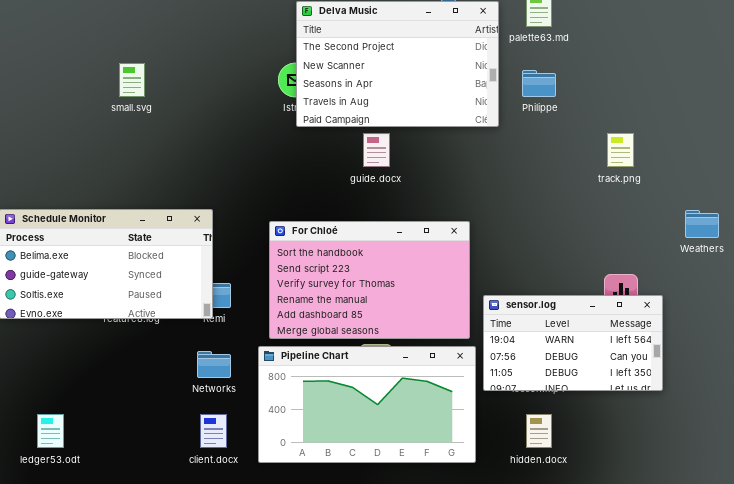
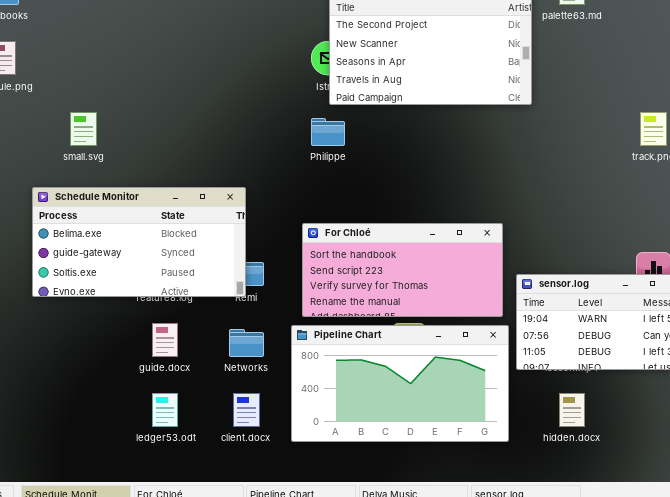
small.svg: [119,63,145,97] -> [70,112,97,146], moved
Philippe: [522,70,556,97] -> [311,118,345,146], moved
guide.docx: [363,133,390,167] -> [152,323,178,357], moved
For Chloé: [269,221,470,339] -> [302,223,503,317], resized
ledger53.odt: [37,414,64,448] -> [152,393,178,427], moved

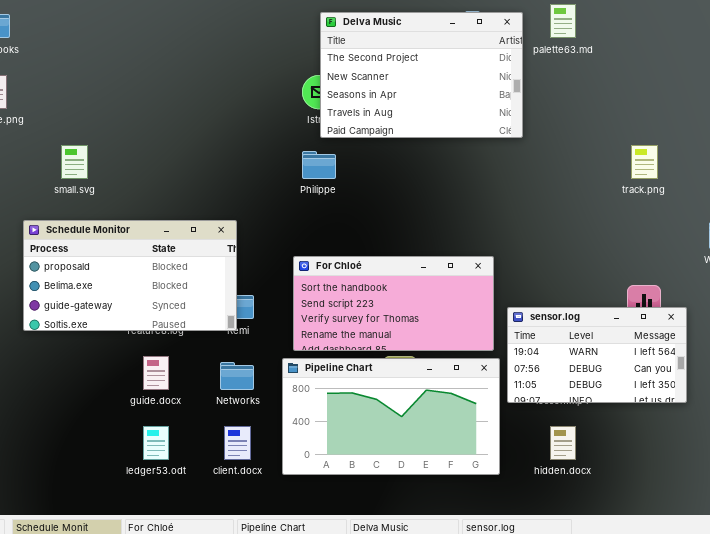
Schedule Monitor: [32,187,246,297] -> [23,220,237,331], scrolled up 1 row

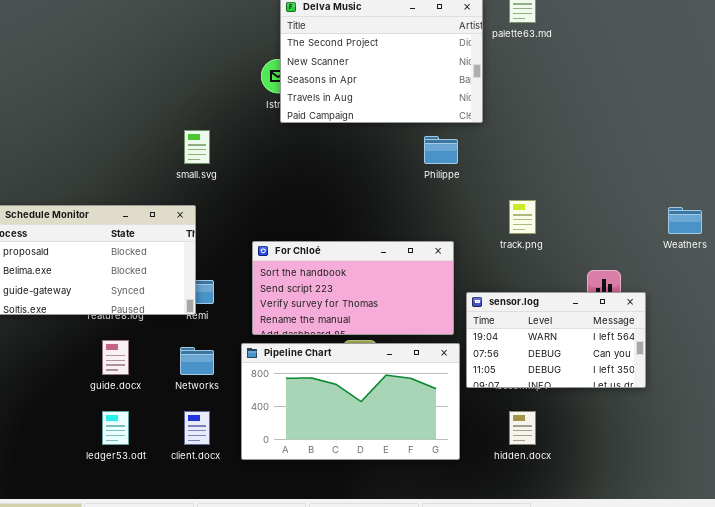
small.svg: [61,145,88,179] -> [184,130,210,164], moved
track.png: [631,145,658,179] -> [509,200,536,234], moved
Philippe: [302,151,336,179] -> [424,136,458,164], moved

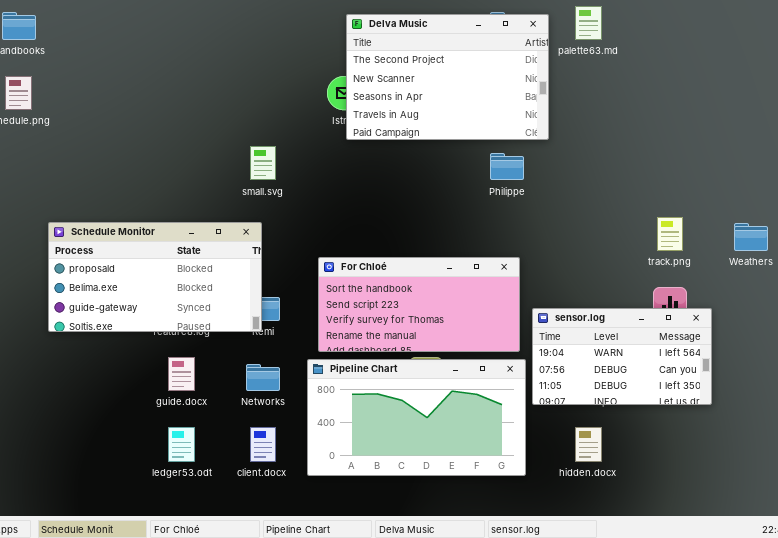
track.png: [509,200,536,234] -> [657,217,683,251], moved

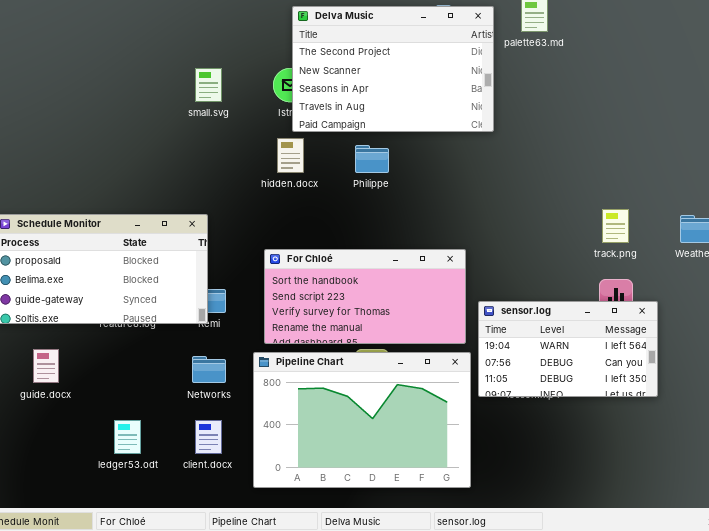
small.svg: [250,146,276,180] -> [195,68,222,102], moved
Philippe: [490,153,524,180] -> [355,145,389,173], moved
guide.docx: [168,357,195,391] -> [33,349,59,383], moved
Pipeline Chart: [307,359,526,476] -> [253,352,471,488], resized
hidden.docx: [575,427,602,462] -> [277,138,304,173], moved

